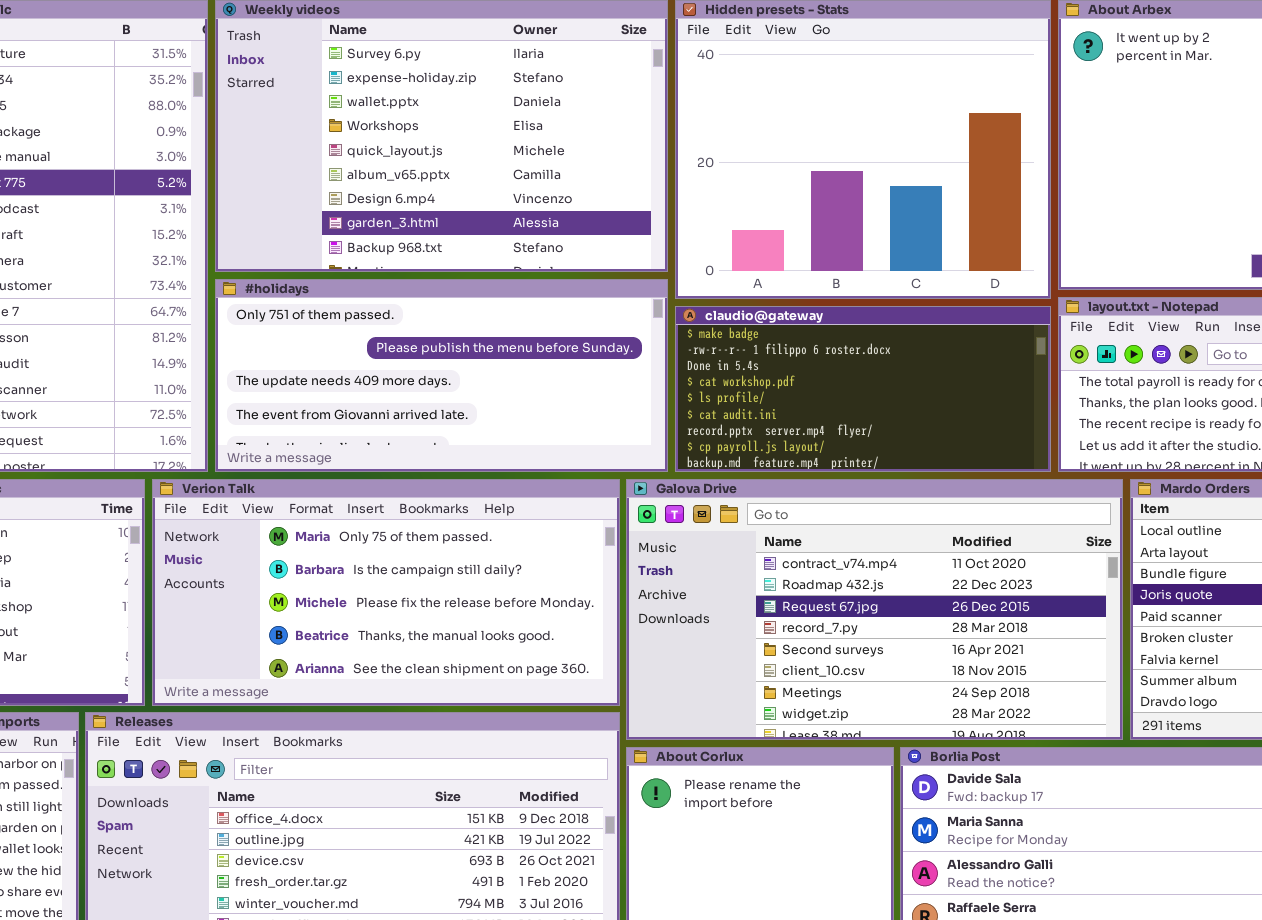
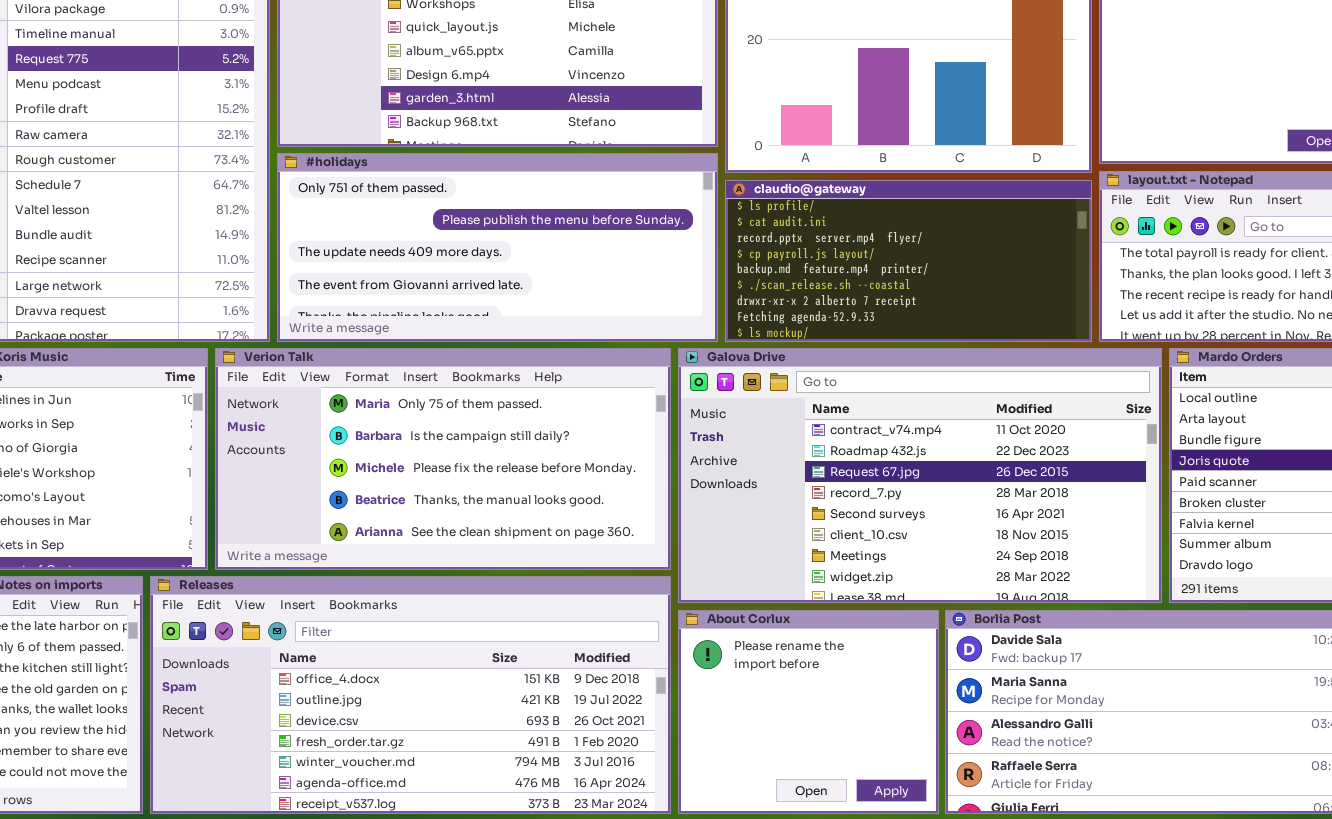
claudio@gateway: [675,306,1051,472] -> [725,180,1092,342], scrolled down 4 rows

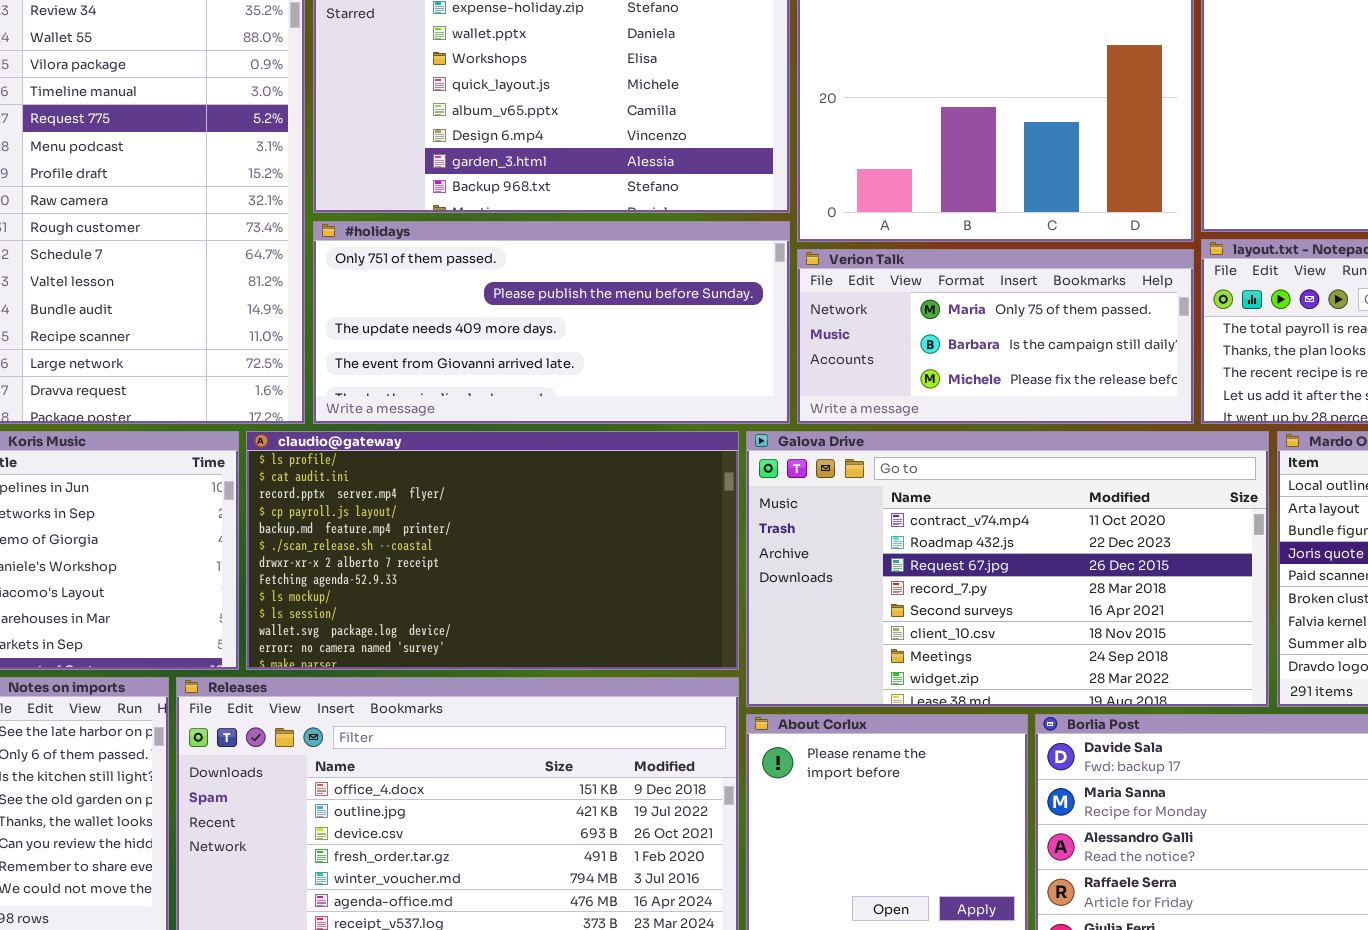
claudio@gateway: [725,180,1092,342] -> [246,431,739,670], moved, resized
Verion Talk: [215,348,671,570] -> [797,249,1194,424], moved, resized

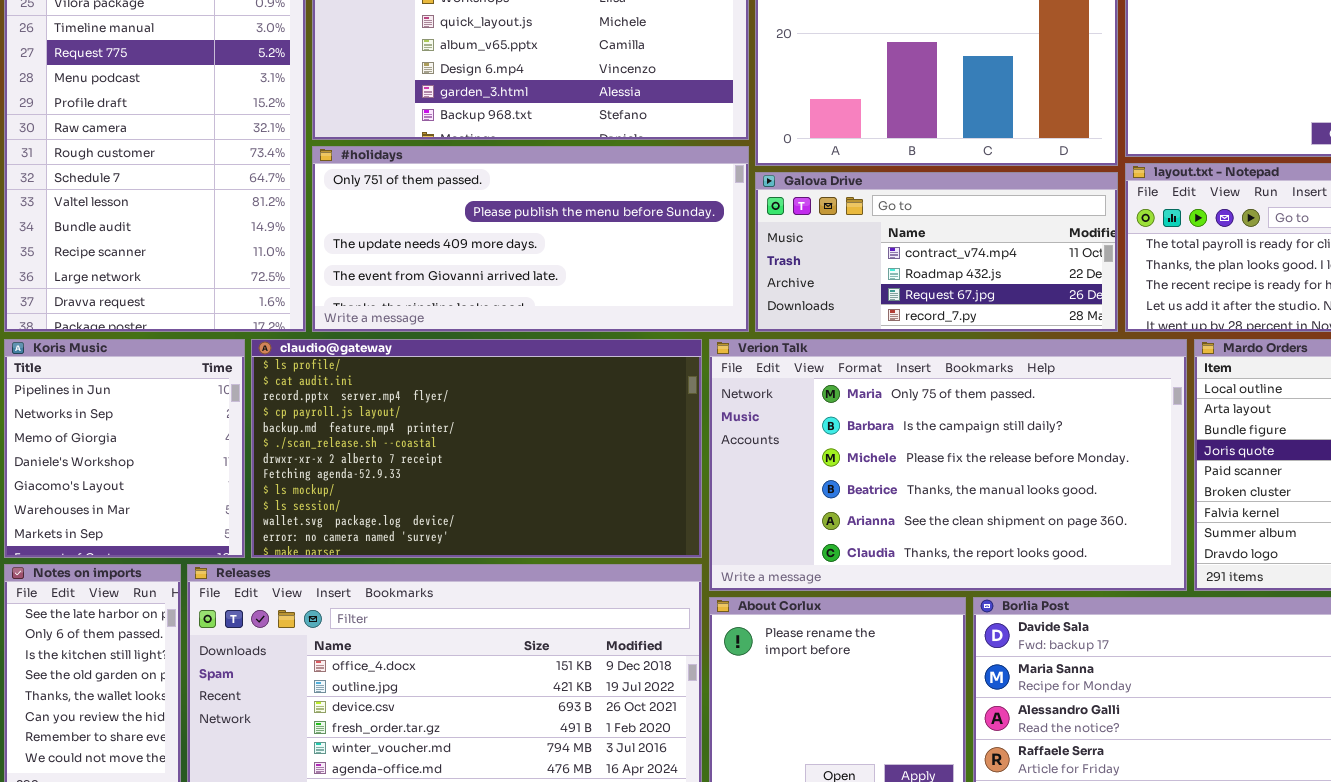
Verion Talk: [797,249,1194,424] -> [709,339,1187,591], moved, resized
Galova Drive: [746,431,1269,707] -> [755,172,1118,332], moved, resized

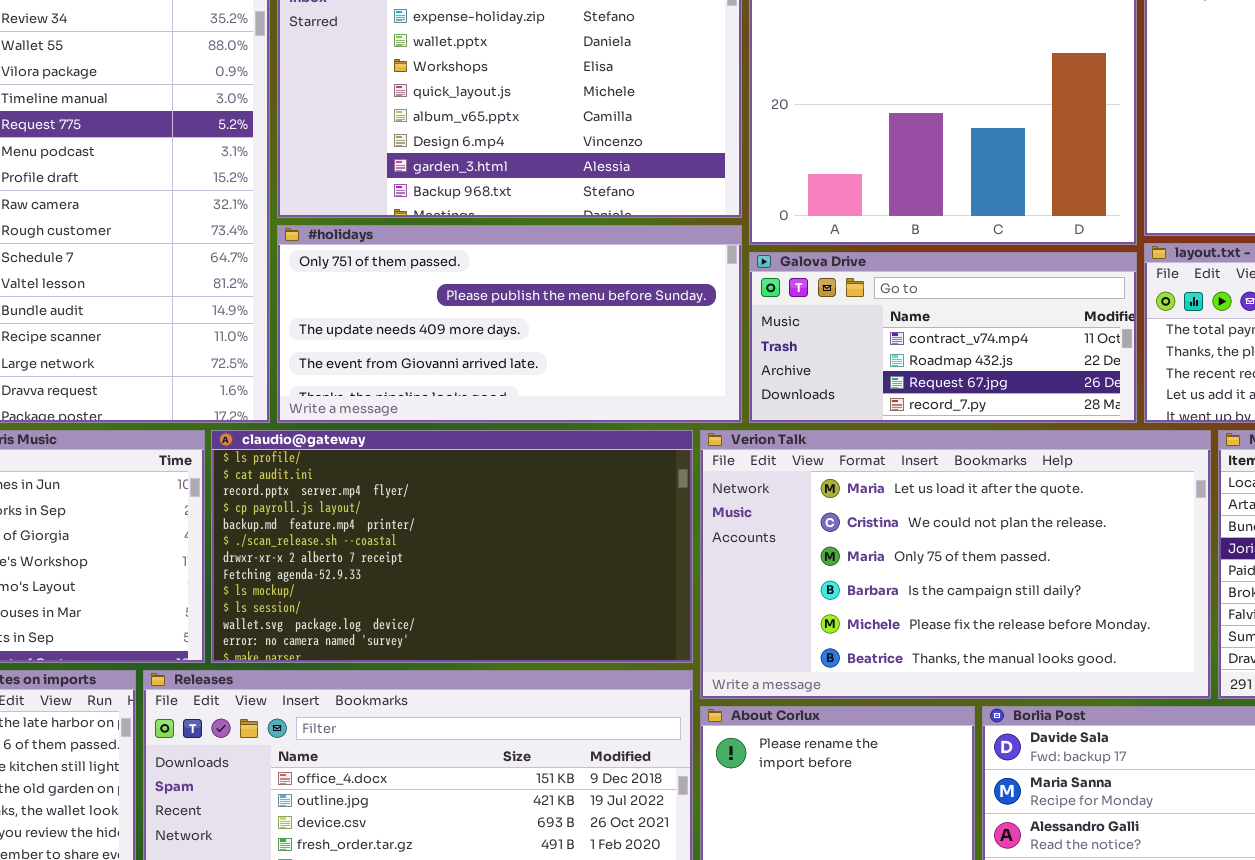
Verion Talk: [709,339,1187,591] -> [700,430,1211,699], scrolled up 2 rows

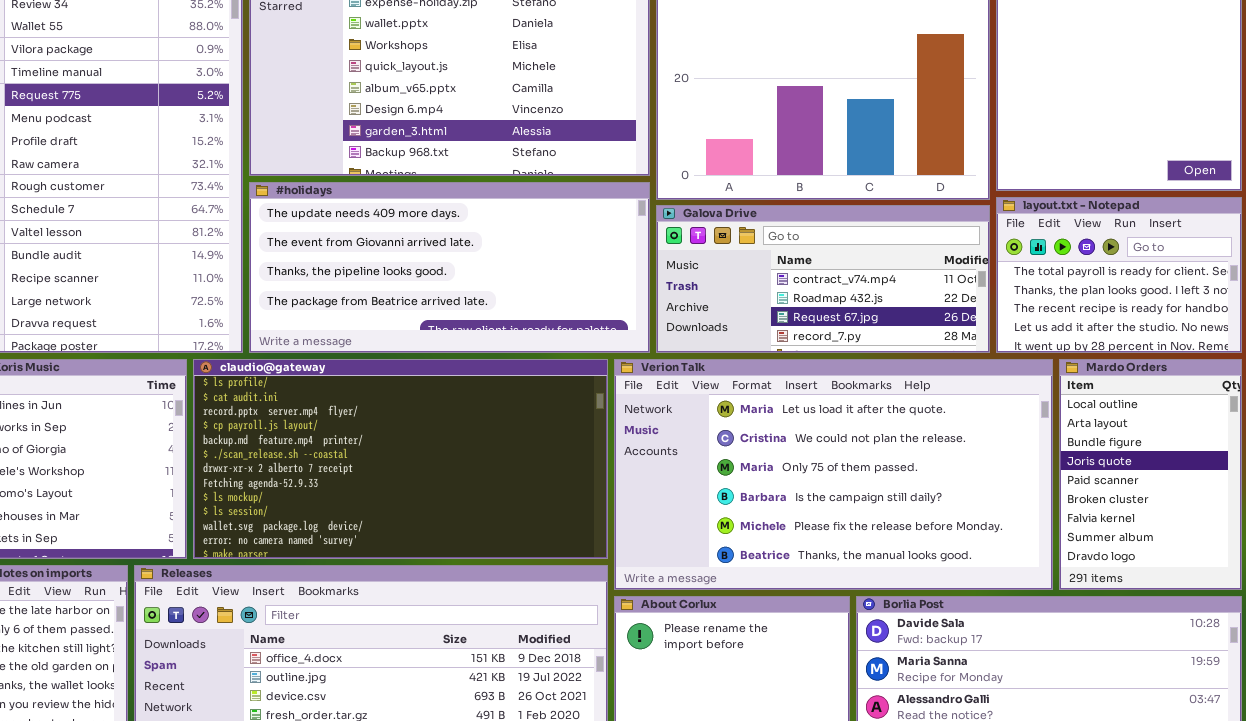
#holidays: [277,225,742,423] -> [249,182,650,353], scrolled down 2 rows

